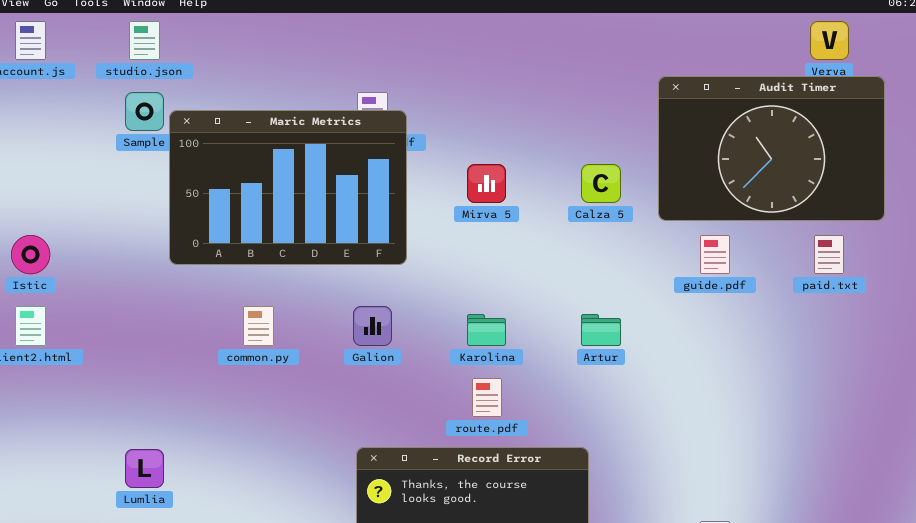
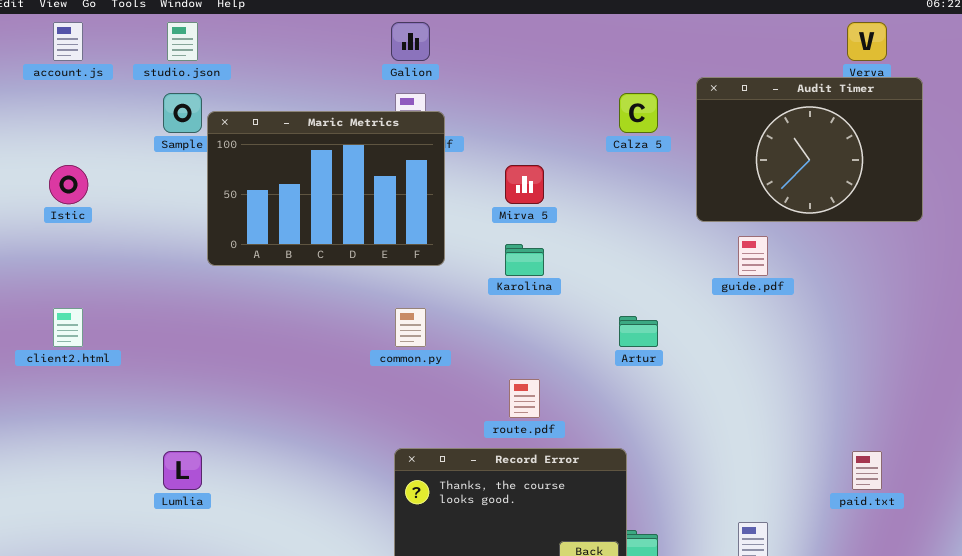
Calza 5: [581,164,621,203] -> [619,93,658,133], moved
Istic: [11,235,50,274] -> [49,165,88,204], moved
paid.txt: [814,235,844,274] -> [852,451,882,490], moved
common.py: [243,306,274,346] -> [395,308,426,347], moved
Galion: [353,306,392,346] -> [391,22,430,61], moved
Karolina: [467,314,506,346] -> [505,244,544,276], moved

